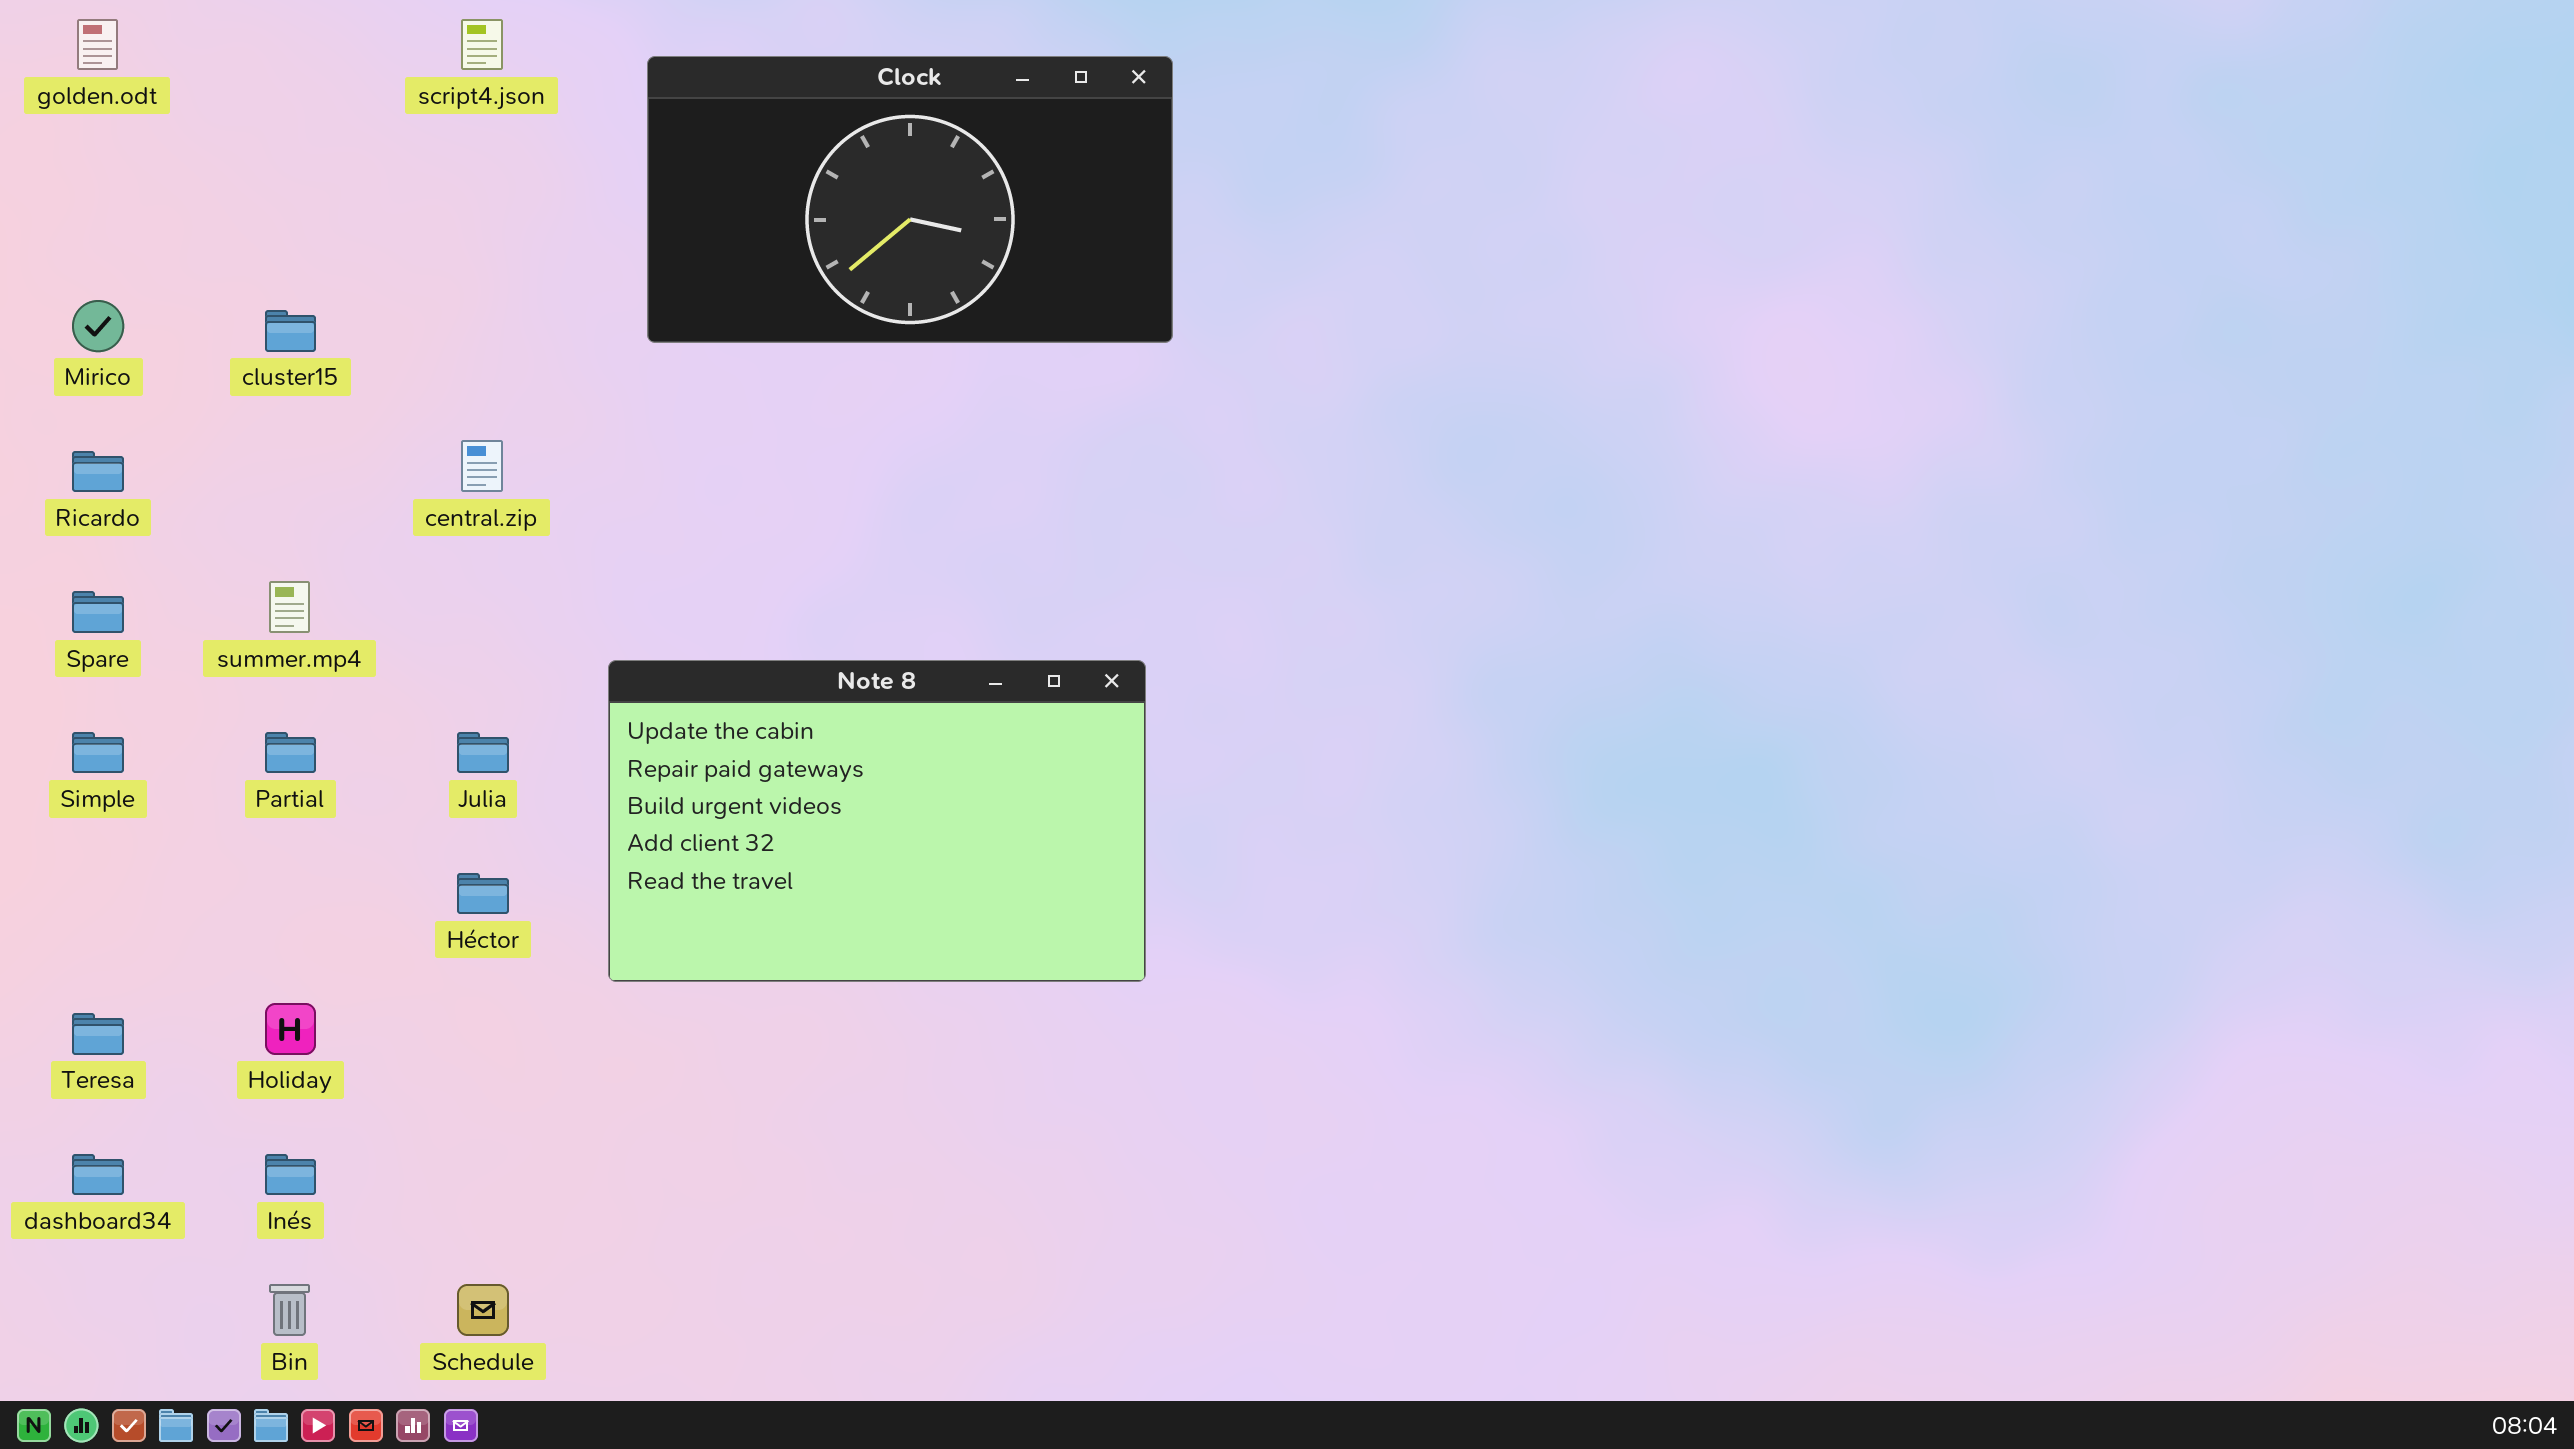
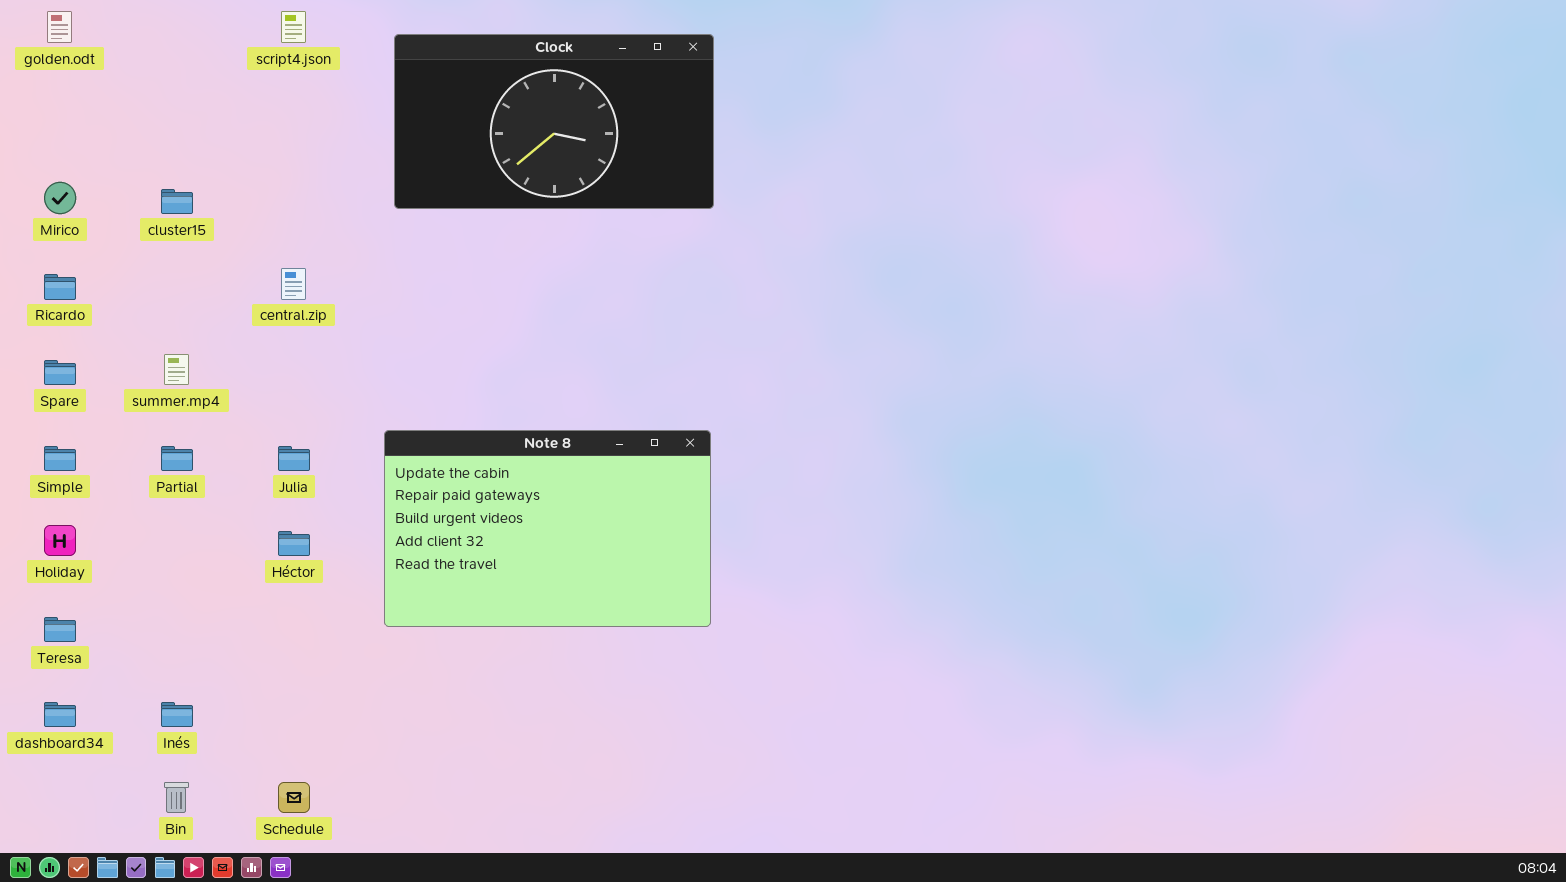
Note 8: [608,660,1146,982] -> [384,430,711,627], moved
Holiday: [265,1003,316,1055] -> [44,525,76,556], moved

